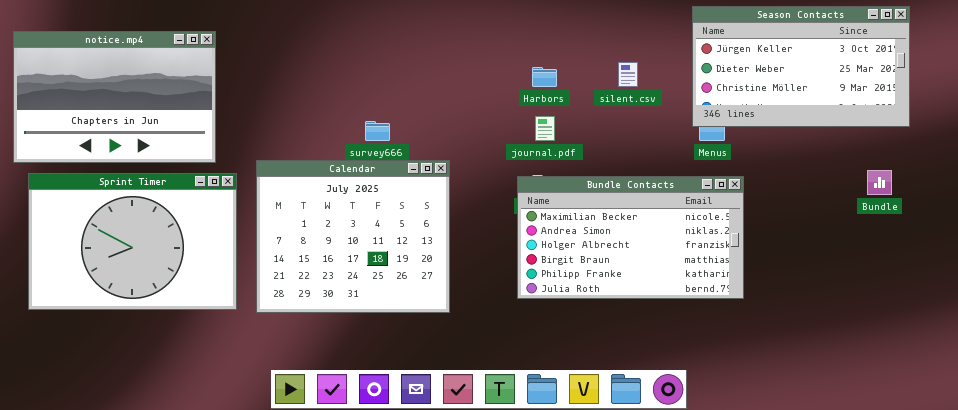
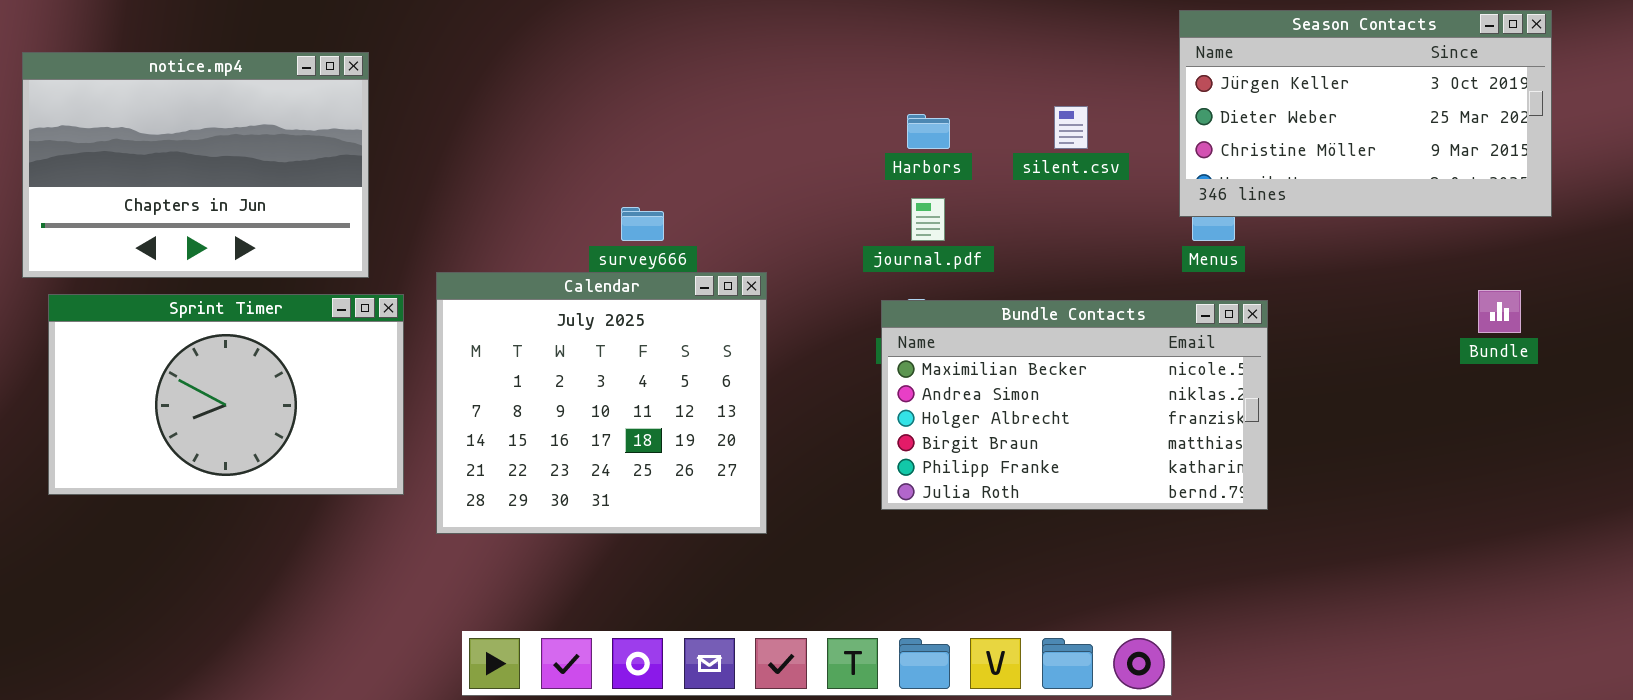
Sprint Timer: [28,173,237,310] -> [48,294,404,495], resized

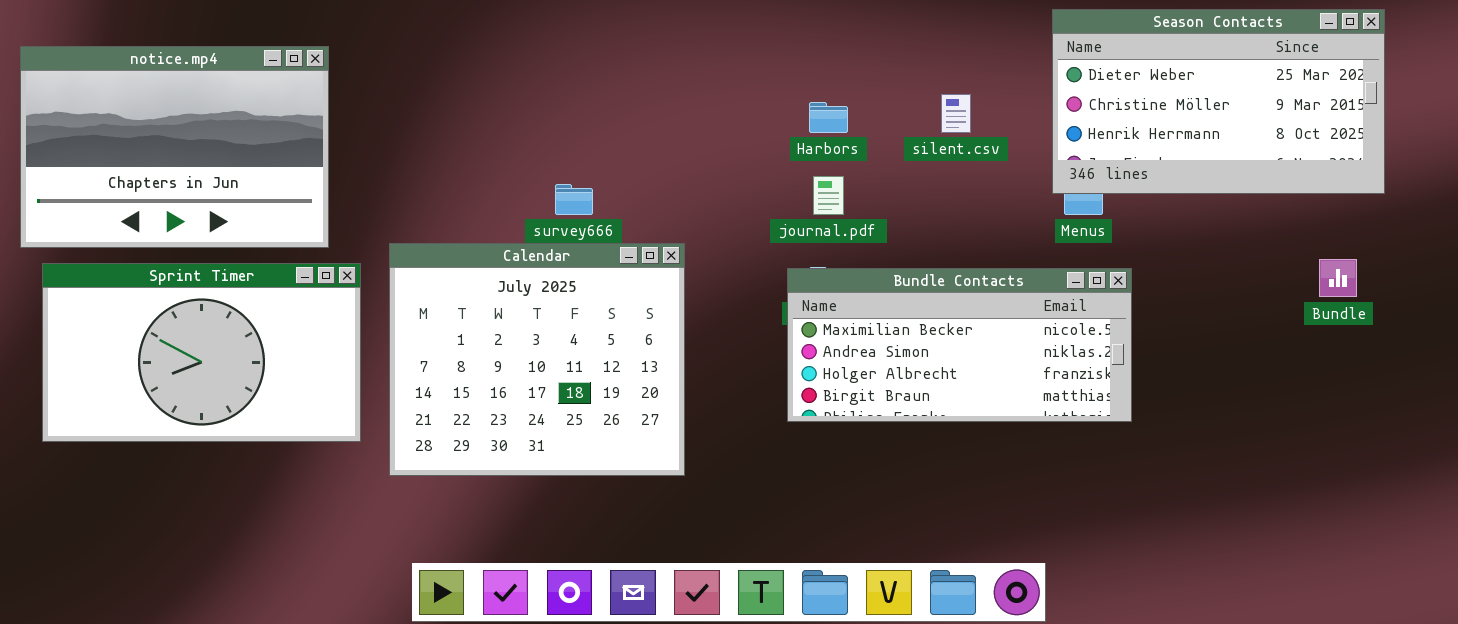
Season Contacts: [1179,10,1552,217] -> [1052,9,1385,194], scrolled down 1 row
Bundle Contacts: [881,300,1268,510] -> [787,268,1132,422], resized

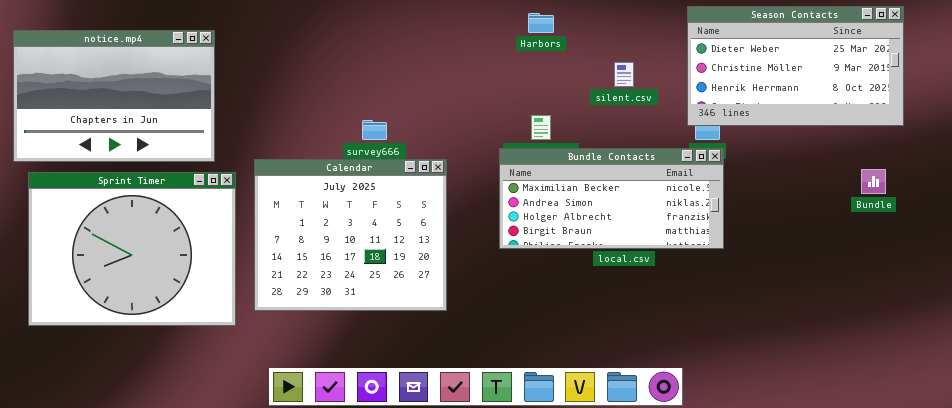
Harbors: [809,102,848,133] -> [528,13,554,33], moved
Sprint Timer: [42,263,361,442] -> [28,172,236,326], resized
Bundle Contacts: [787,268,1132,422] -> [499,148,724,249], moved

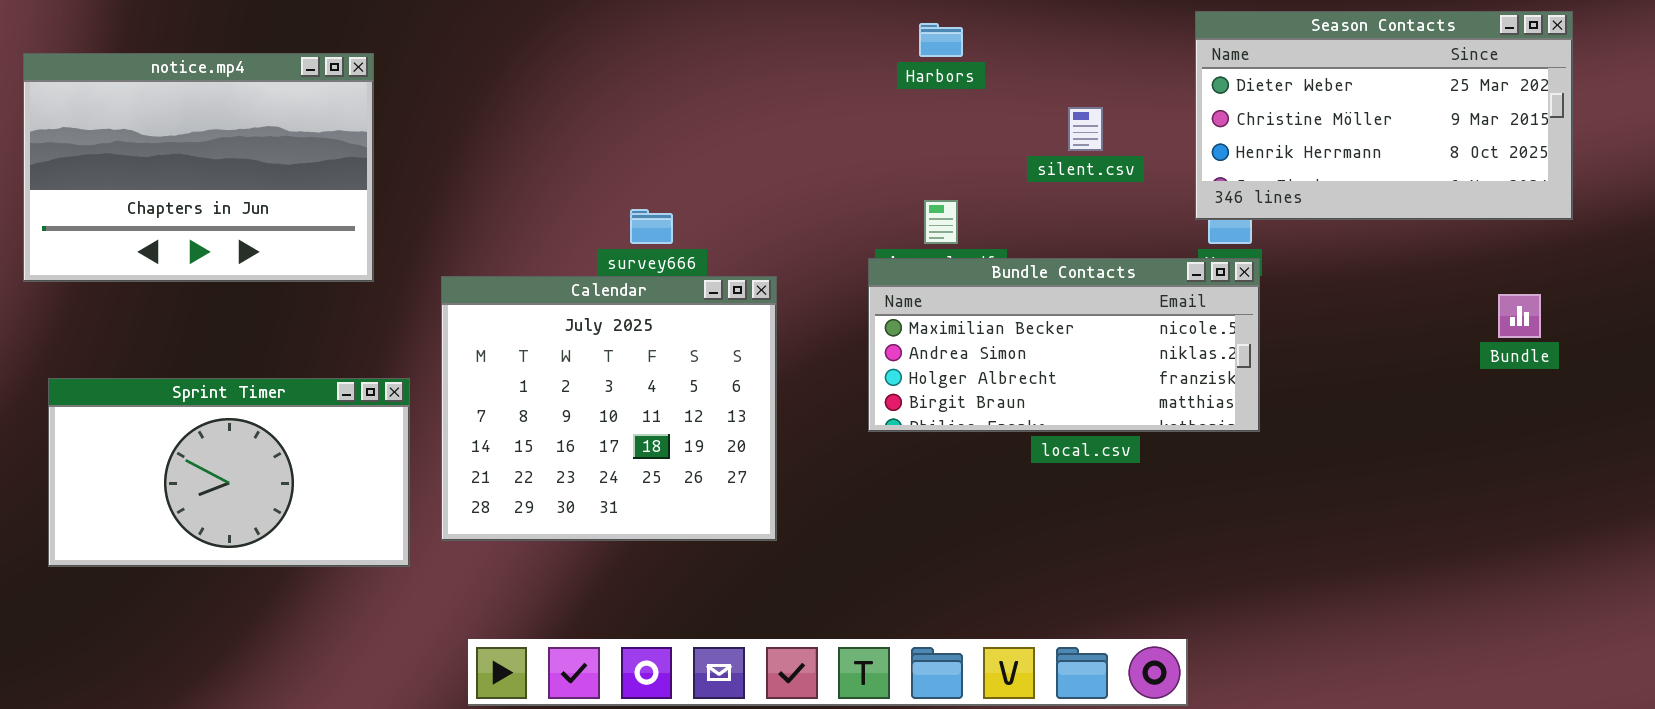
Sprint Timer: [28,172,236,326] -> [48,378,410,567], resized

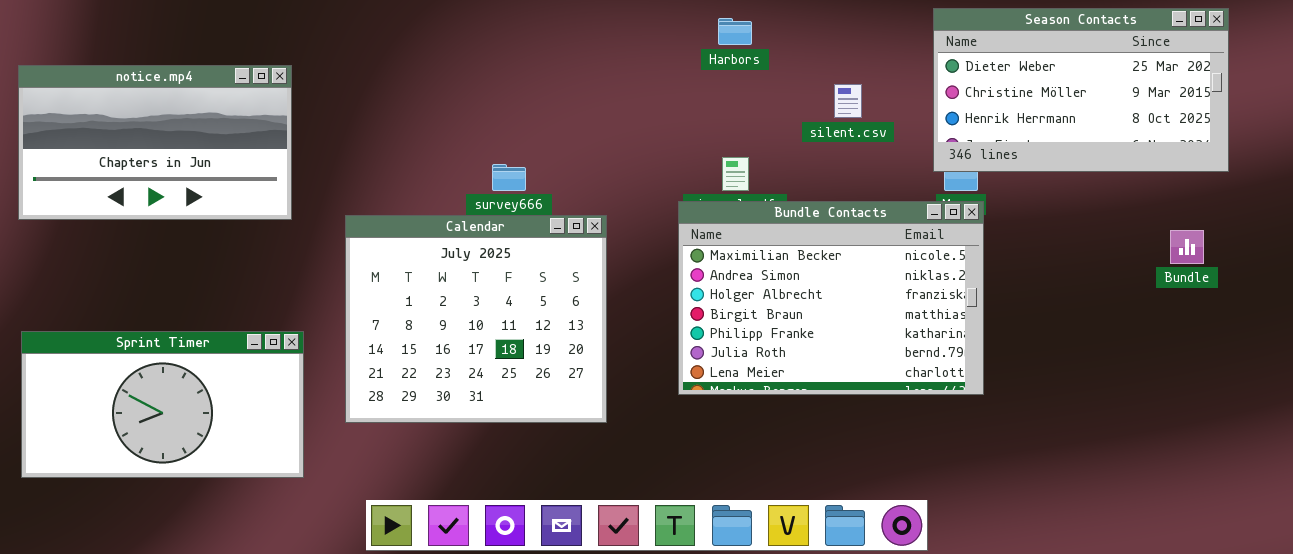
notice.mp4: [23,53,374,282] -> [18,65,292,220], resized
Bundle Contacts: [868,258,1260,432] -> [678,201,984,395], resized
Sprint Timer: [48,378,410,567] -> [21,331,304,478], moved

